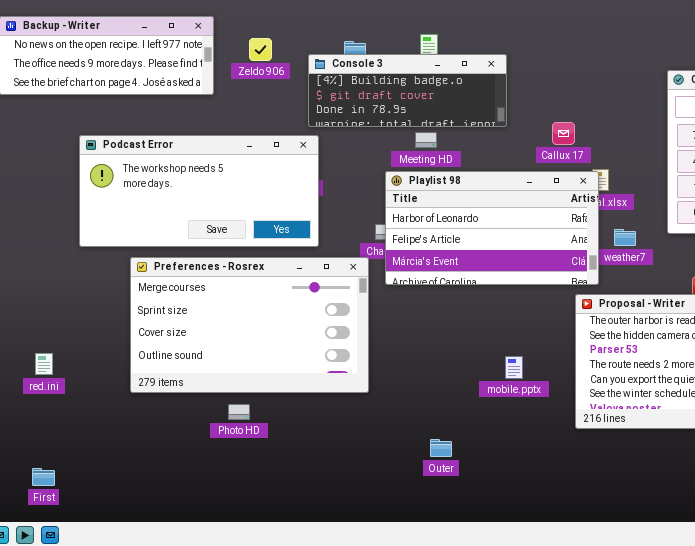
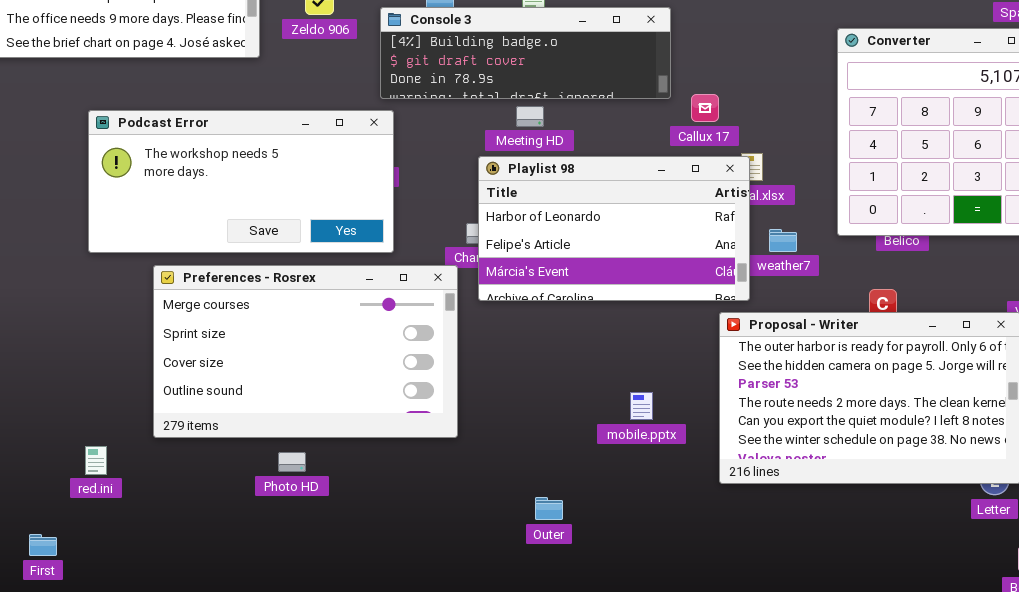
Console 3: [308,54,507,127] -> [380,7,671,99], resized
red.ini: [35,353,53,375] -> [85,446,107,475], moved

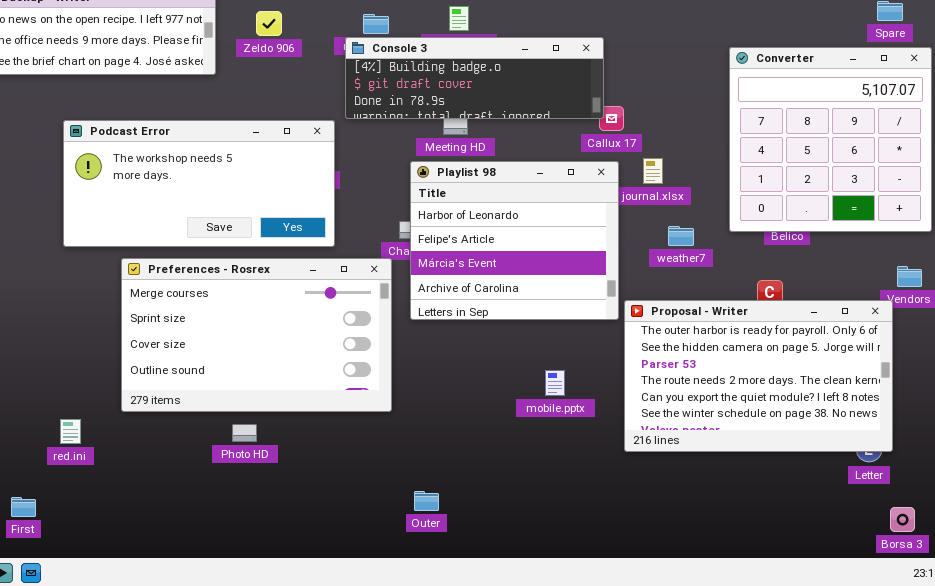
Console 3: [380,7,671,99] -> [345,37,604,119], moved
Playlist 98: [478,156,750,301] -> [410,161,619,320], resized
Outer: [535,497,563,520] -> [414,491,439,511], moved

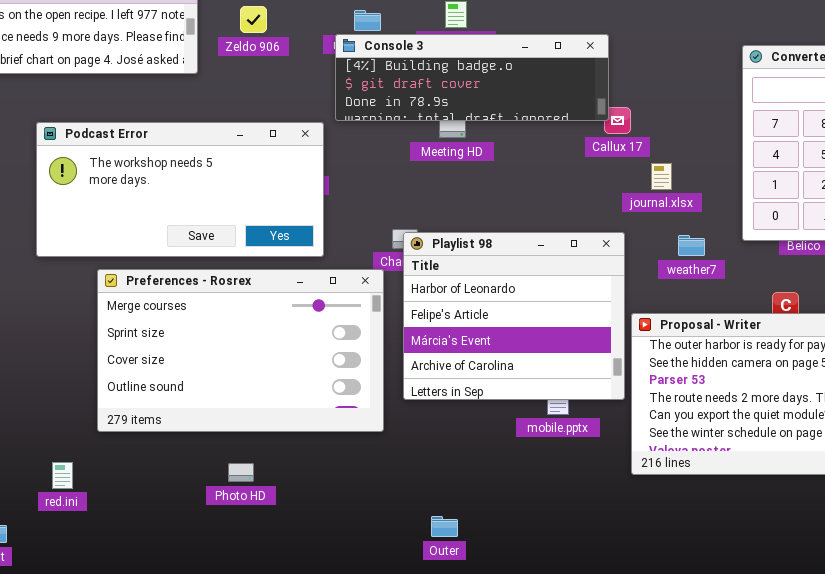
Playlist 98: [410,161,619,320] -> [403,232,625,400], moved
red.ini: [60,419,81,444] -> [52,462,73,489], moved
Photo HD: [232,424,257,442] -> [228,463,254,482], moved
Outer: [414,491,439,511] -> [431,516,458,537], moved

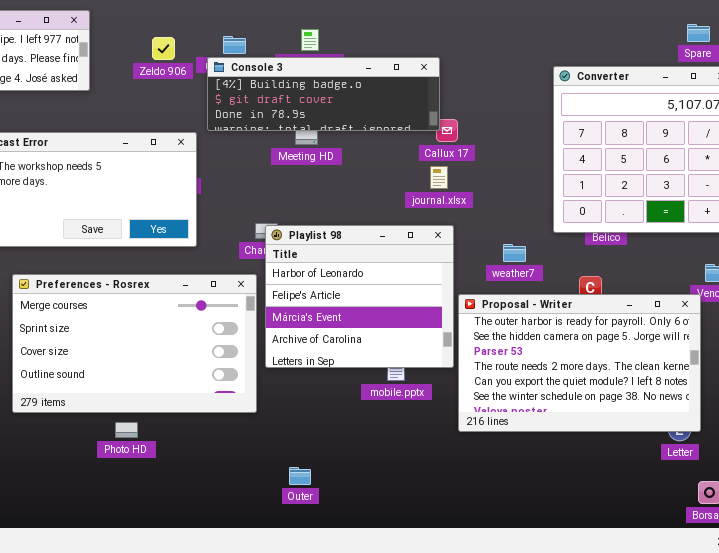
Zeldo 906: [240,6,267,33] -> [152,37,175,60], moved
journal.xlsx: [651,163,672,190] -> [430,166,448,189], moved
weather7: [678,235,705,256] -> [503,244,526,262], moved
Preferences - Rosrex: [97,269,384,432] -> [12,274,257,413], moved

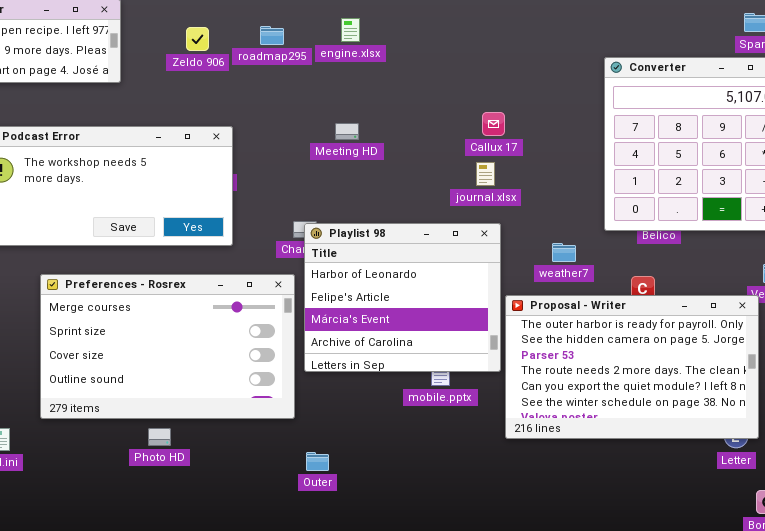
Console 3: [207,57,440,131] -> none, closed
Outer: [289,467,311,485] -> [306,452,329,471], moved

